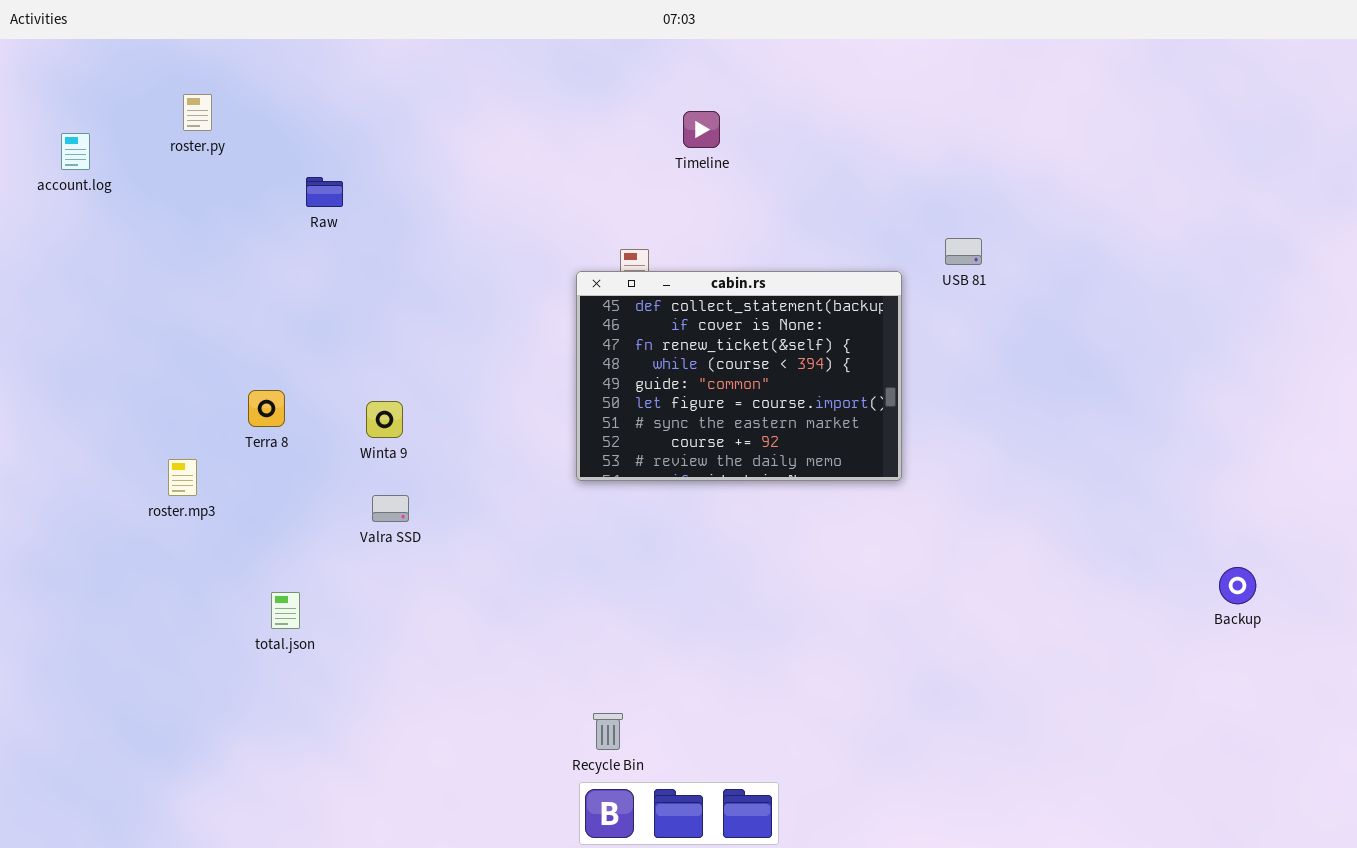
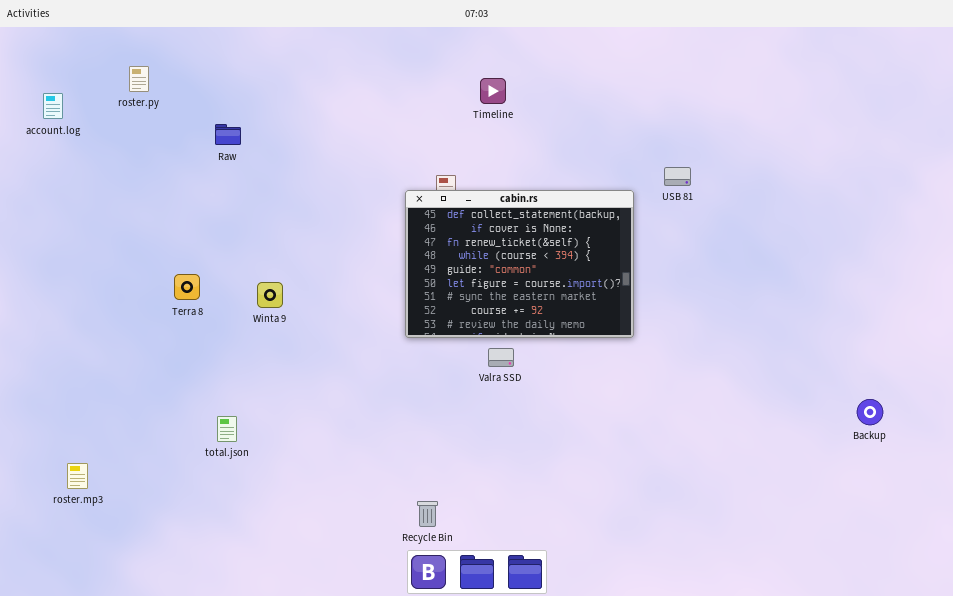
roster.mp3: [168,459,197,496] -> [67,463,88,489], moved
Valra SSD: [372,495,409,522] -> [488,348,514,367], moved
total.json: [271,592,300,629] -> [217,416,237,442], moved

